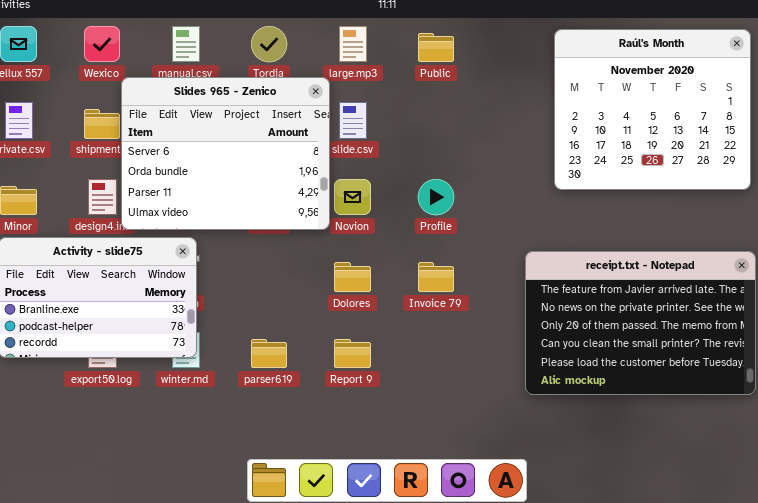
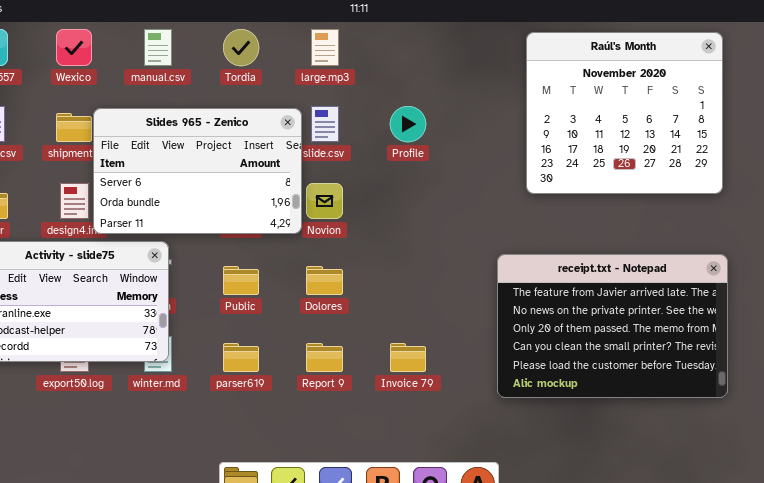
Public: [418,33,454,62] -> [223,266,259,295], moved
Slides 965 - Zenico: [121,77,330,230] -> [93,108,302,234], resized
Profile: [418,179,454,215] -> [390,106,426,142], moved
Invoice 79: [418,262,454,292] -> [390,343,426,372], moved

